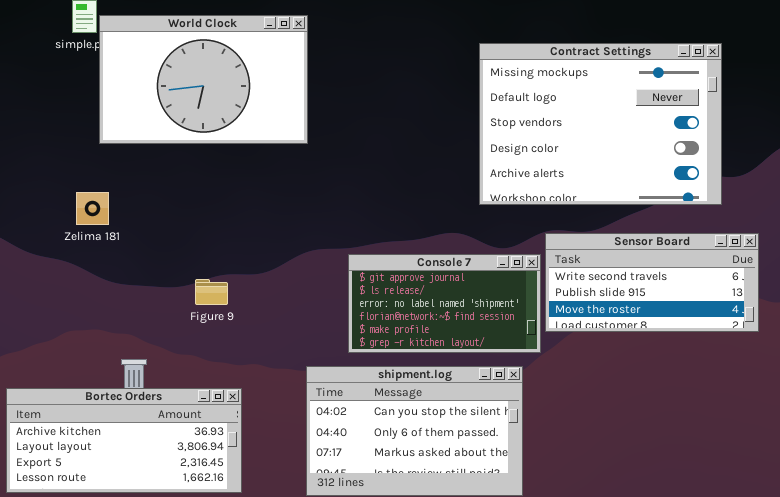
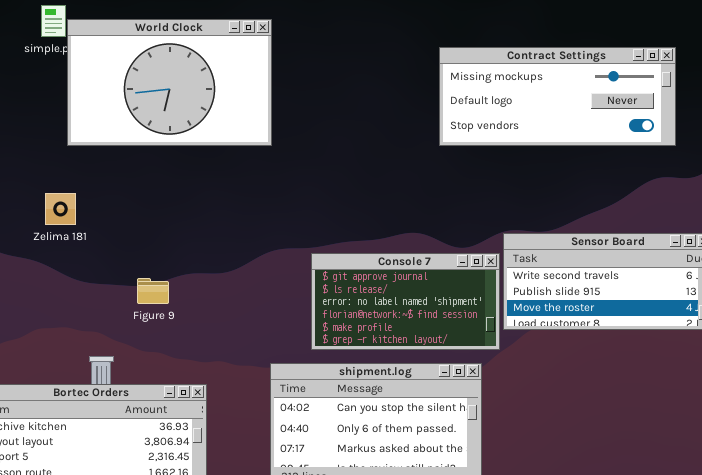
Contract Settings: [479,43,722,205] -> [439,47,676,146], resized
Figure 9: [195,279,228,305] -> [137,278,169,304], moved

